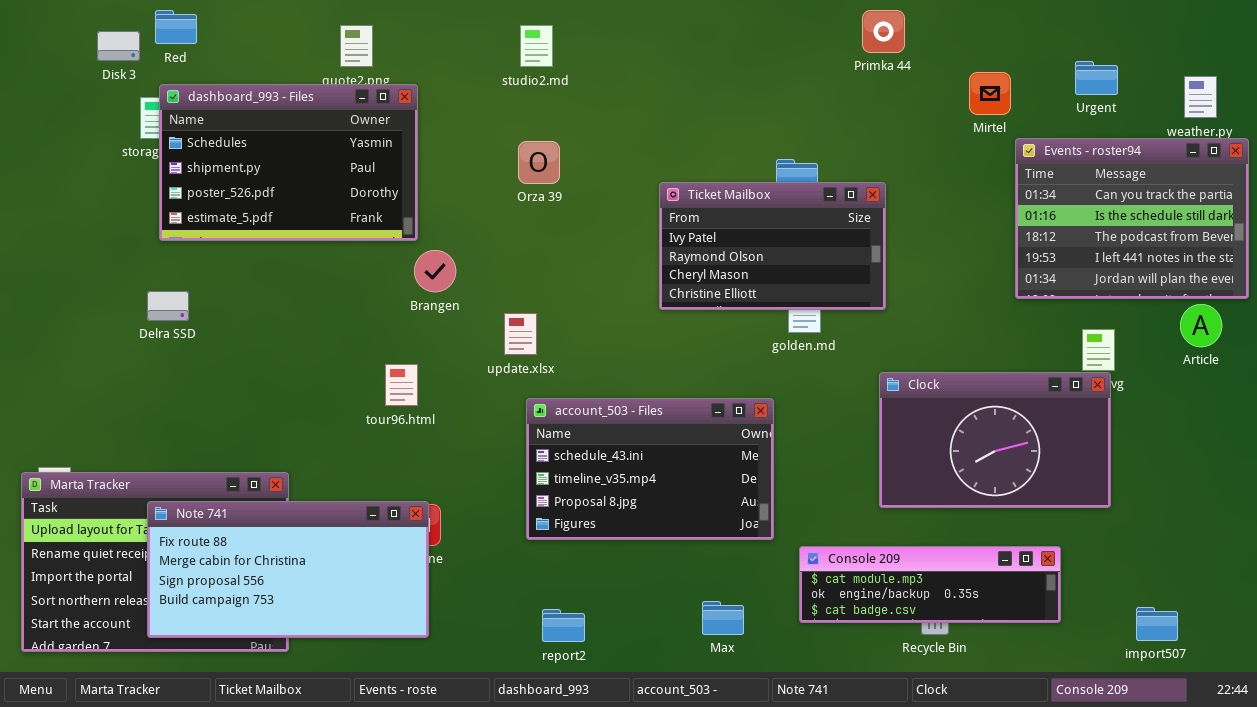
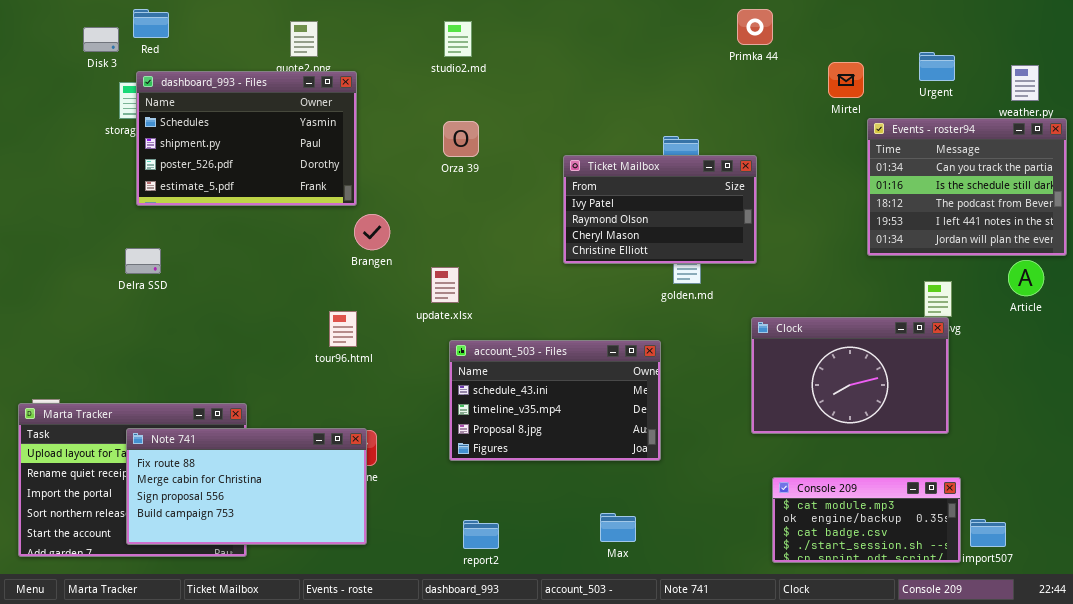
Console 209: [799,546,1061,623] -> [772,477,961,563], moved, resized

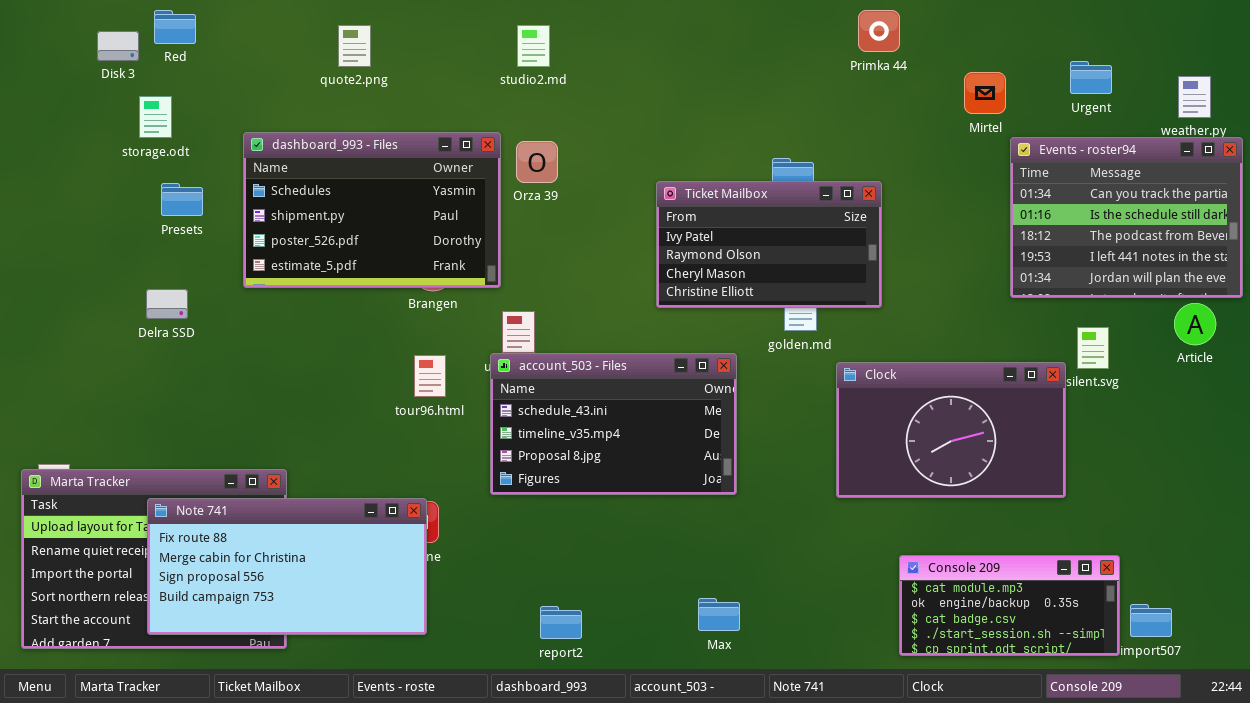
dashboard_993 - Files: [136,71,357,206] -> [243,132,501,288], moved
tour96.html: [329,311,357,347] -> [414,355,446,397], moved
Clock: [751,317,949,434] -> [836,362,1066,498], moved
account_503 - Files: [449,340,661,461] -> [490,353,737,495], moved

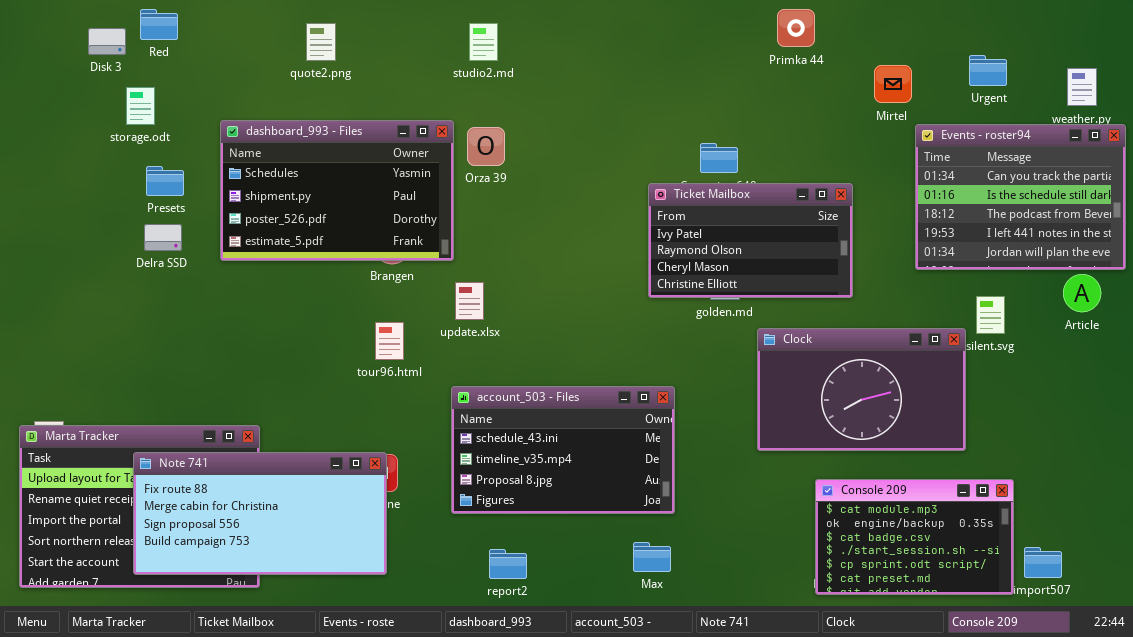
Ticket Mailbox: [656,181,882,308] -> [648,183,853,298], moved
Delra SSD: [146,289,188,319] -> [144,224,182,251], moved
account_503 - Files: [490,353,737,495] -> [451,386,675,514], moved
Console 209: [899,555,1120,656] -> [815,479,1014,595], resized

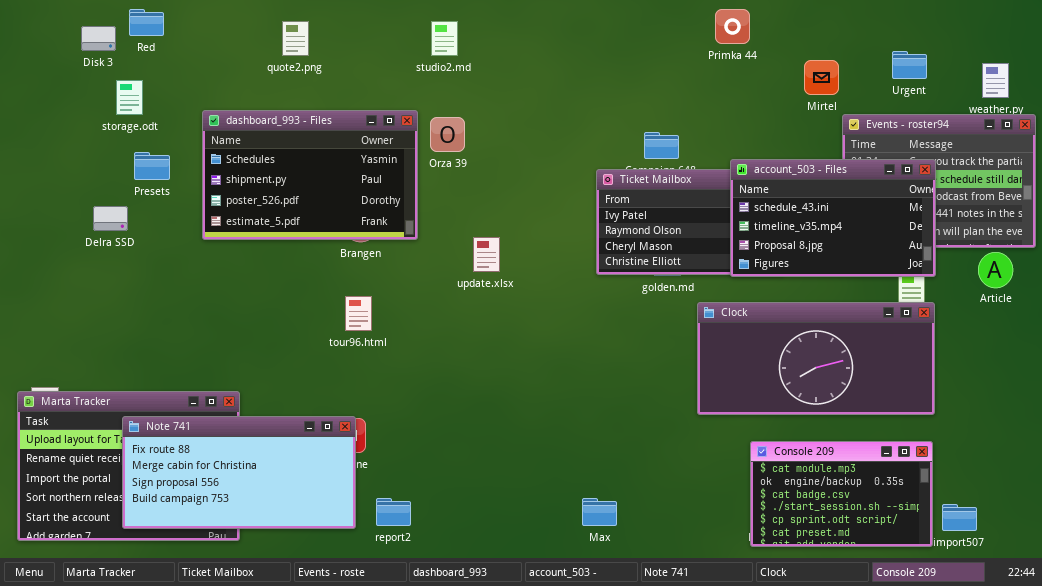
Delra SSD: [144,224,182,251] -> [93,206,128,231], moved
update.xlsx: [455,282,484,320] -> [473,237,500,272], moved
Clock: [757,328,966,451] -> [697,302,935,415], resized
account_503 - Files: [451,386,675,514] -> [730,159,936,277], moved
report2: [489,549,527,579] -> [376,498,411,526], moved

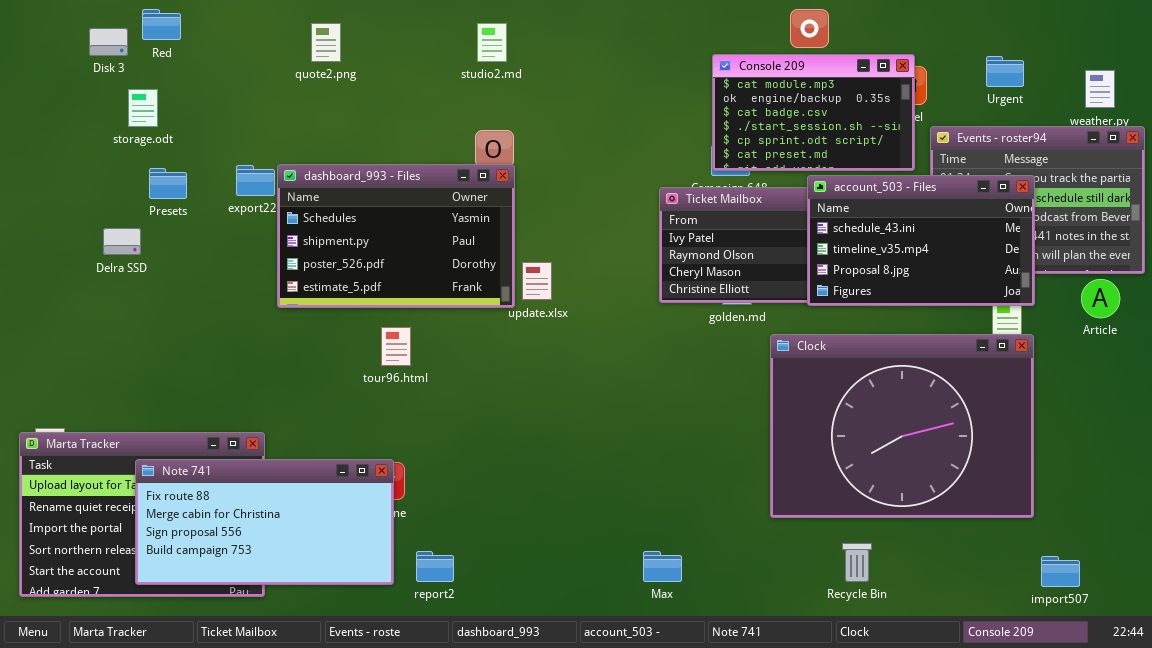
dashboard_993 - Files: [202,110,418,240] -> [277,164,515,308], moved
Clock: [697,302,935,415] -> [770,334,1034,518], resized
Console 209: [750,441,933,547] -> [712,54,915,171], moved

